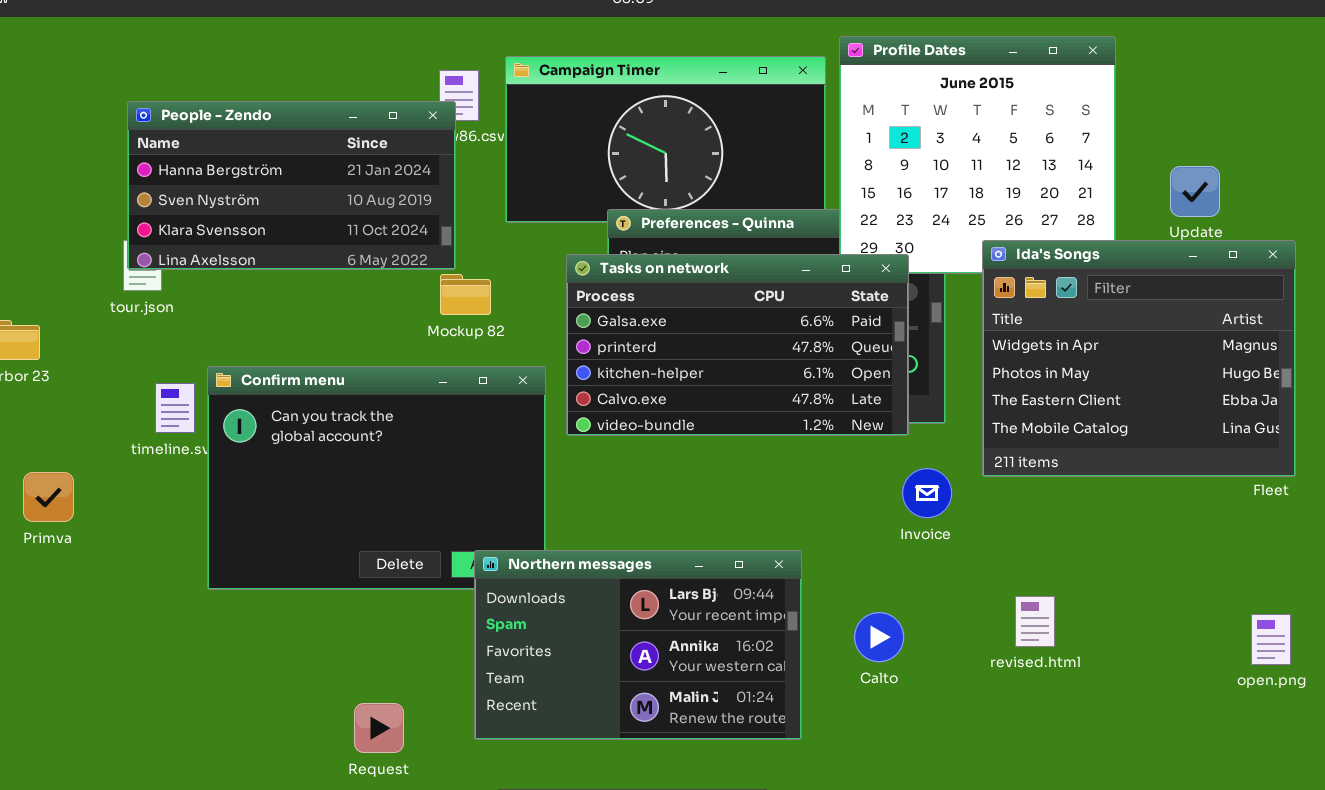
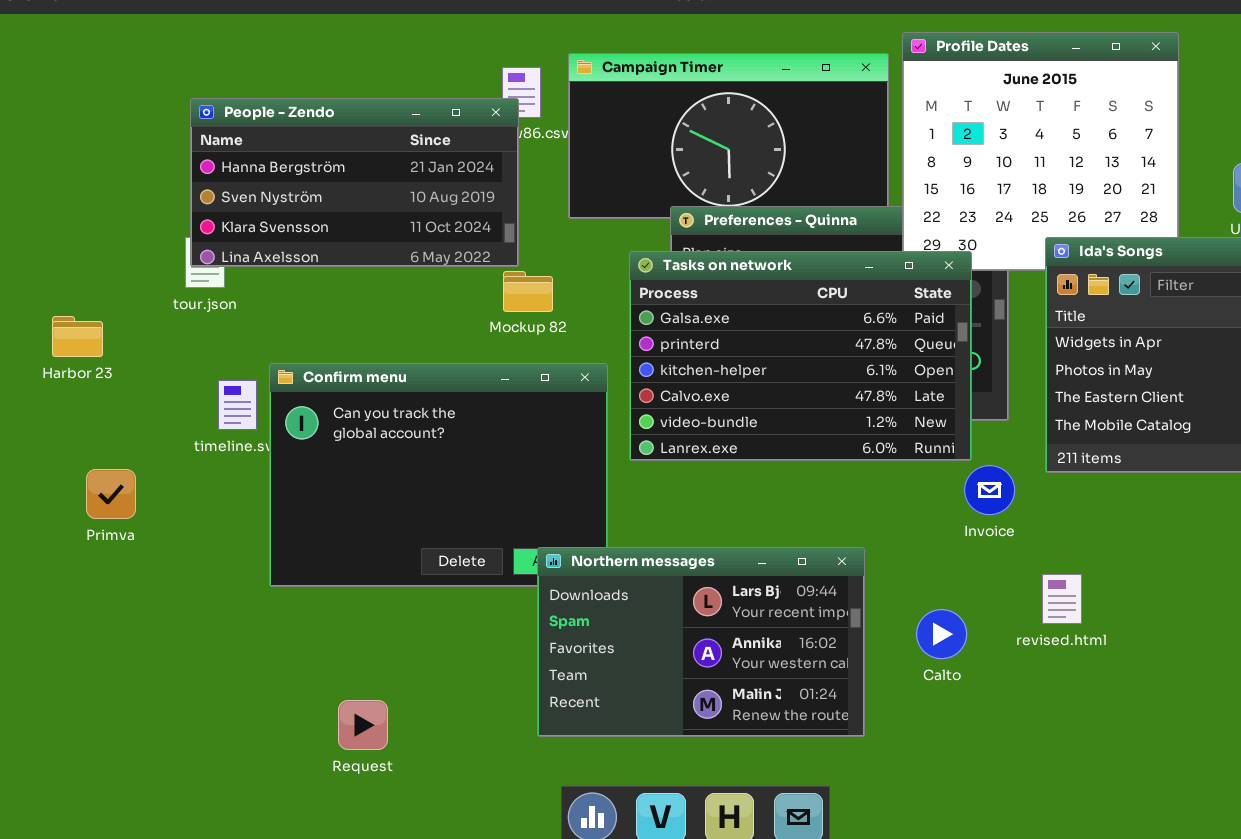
Tasks on network: [566,254,909,436] -> [629,251,972,461], resized
revised.html: [1015,596,1055,647] -> [1042,574,1082,624], moved
Request: [354,703,404,753] -> [338,700,388,750], moved

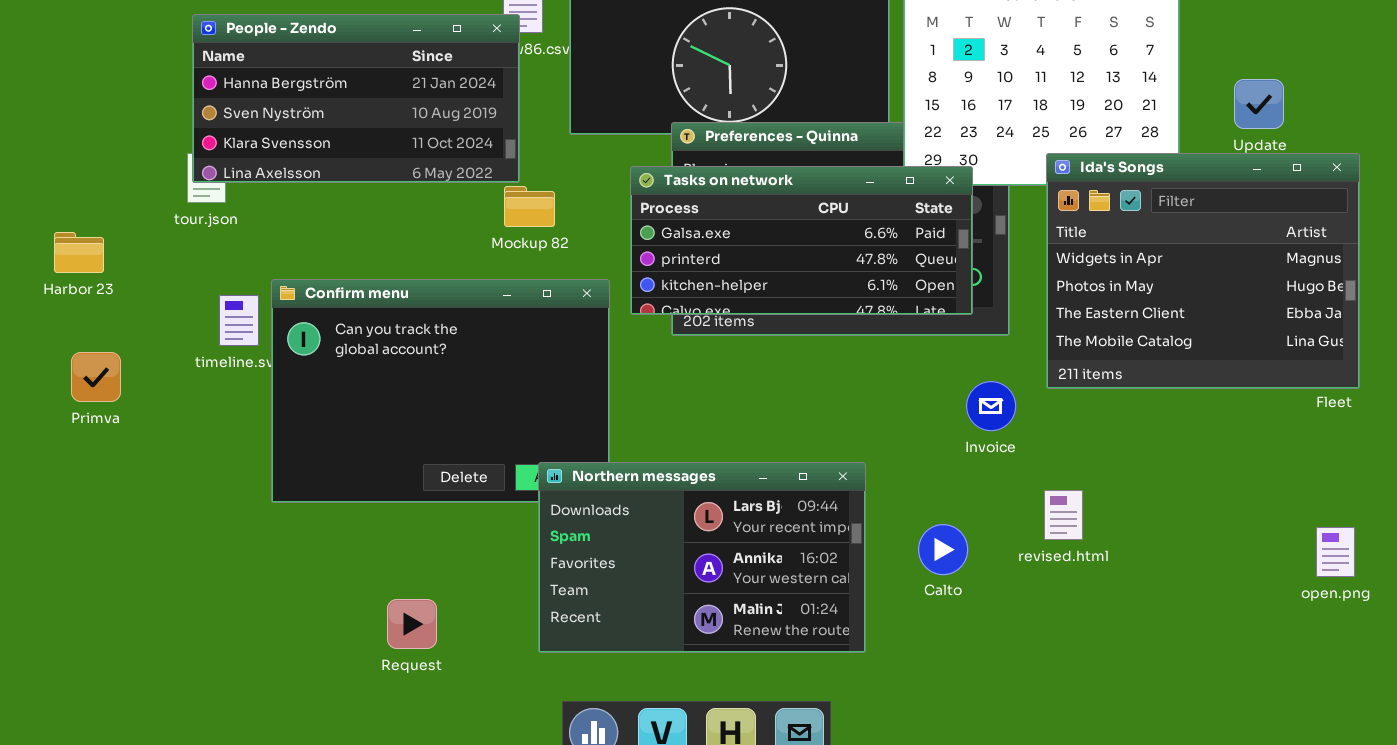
Tasks on network: [629,251,972,461] -> [630,166,973,315], resized
Primva: [86,469,136,519] -> [71,352,121,402], moved
Request: [338,700,388,750] -> [387,599,437,649], moved

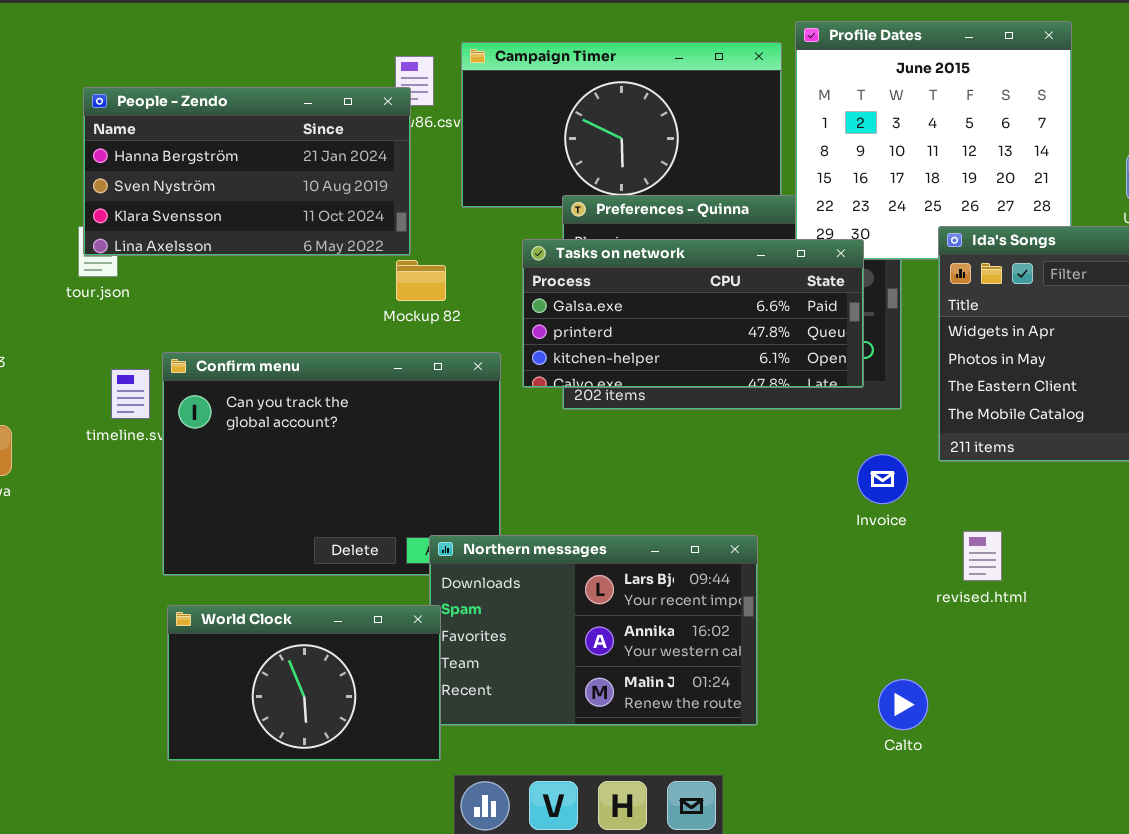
revised.html: [1044,490,1083,540] -> [963,531,1002,581], moved
Calto: [918,524,968,575] -> [878,679,928,730], moved
World Clock: none -> [167,605,441,761], opened

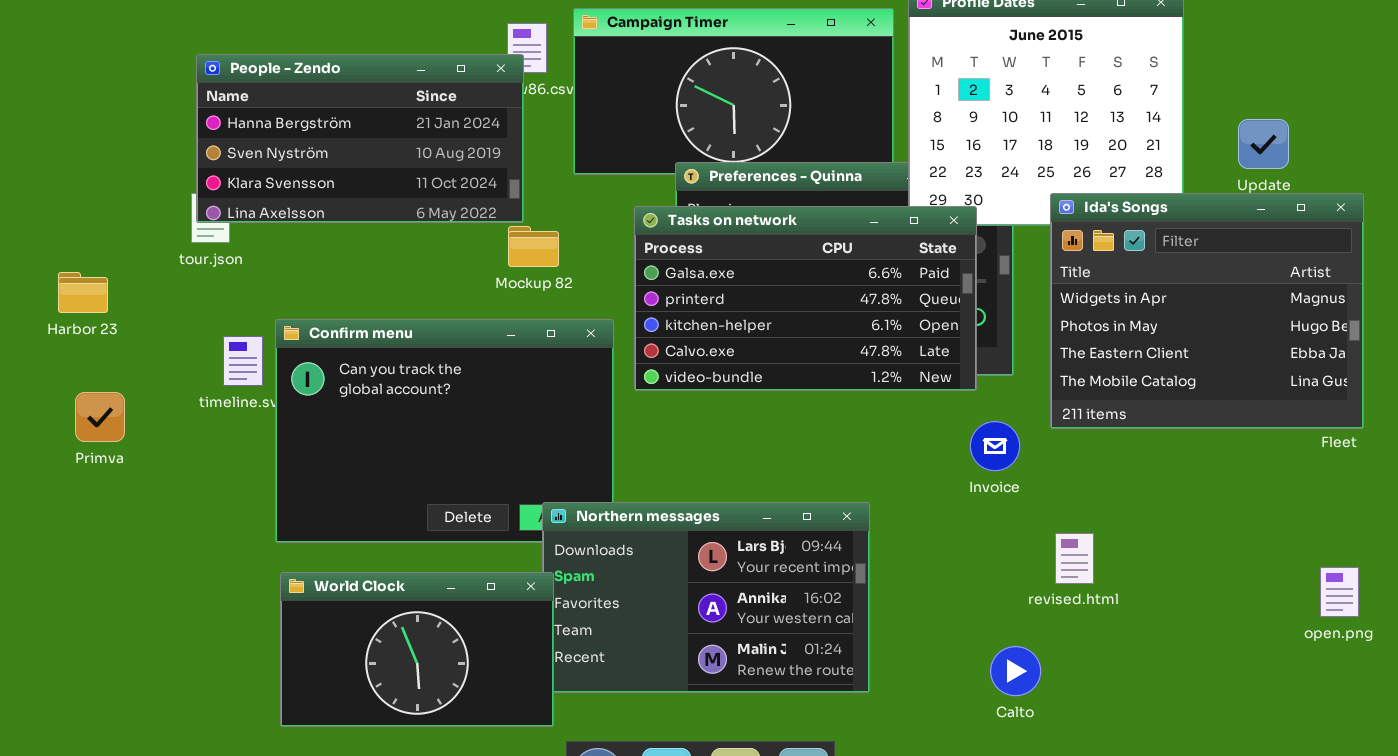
Tasks on network: [522,239,864,388] -> [634,206,977,391], resized
revised.html: [963,531,1002,581] -> [1055,533,1094,584], moved

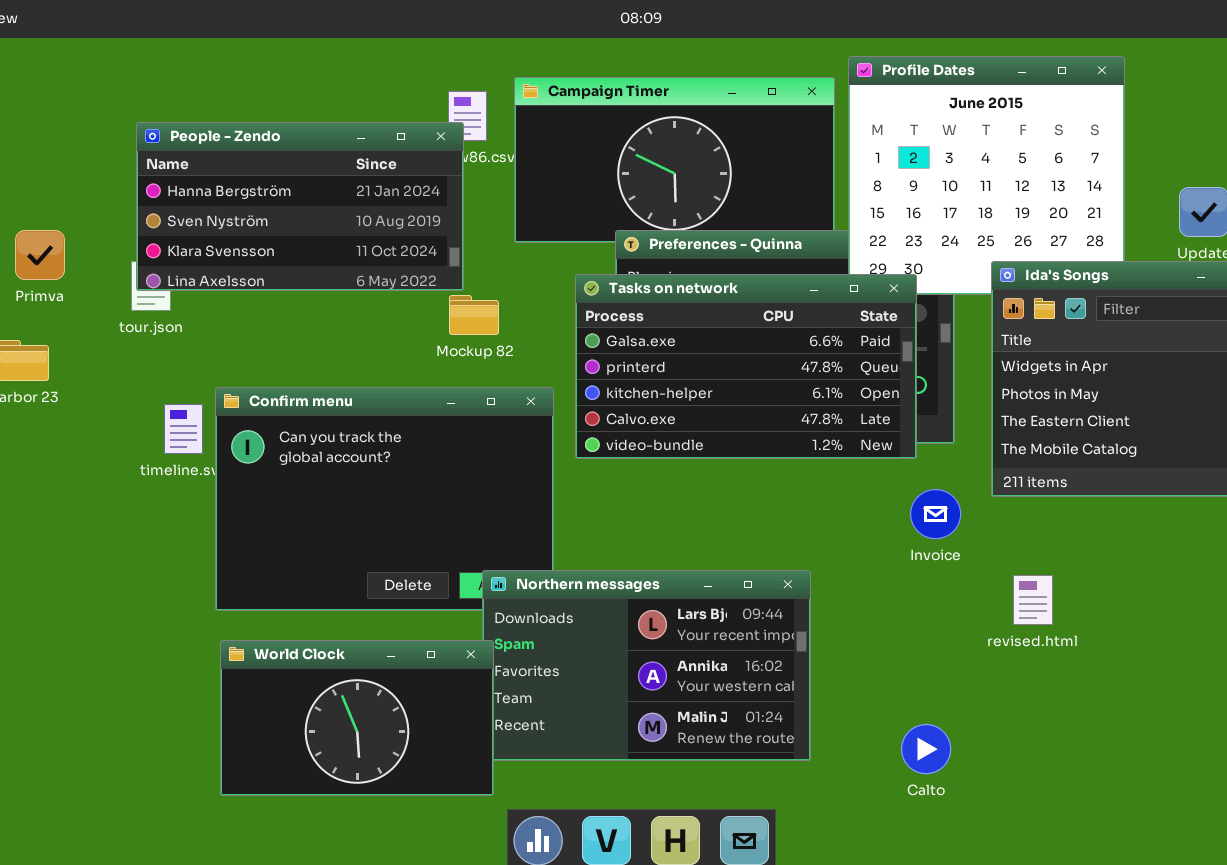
Primva: [75,392,125,442] -> [15,230,65,280], moved
revised.html: [1055,533,1094,584] -> [1013,575,1053,625], moved
Calto: [990,646,1041,696] -> [901,724,951,774], moved

